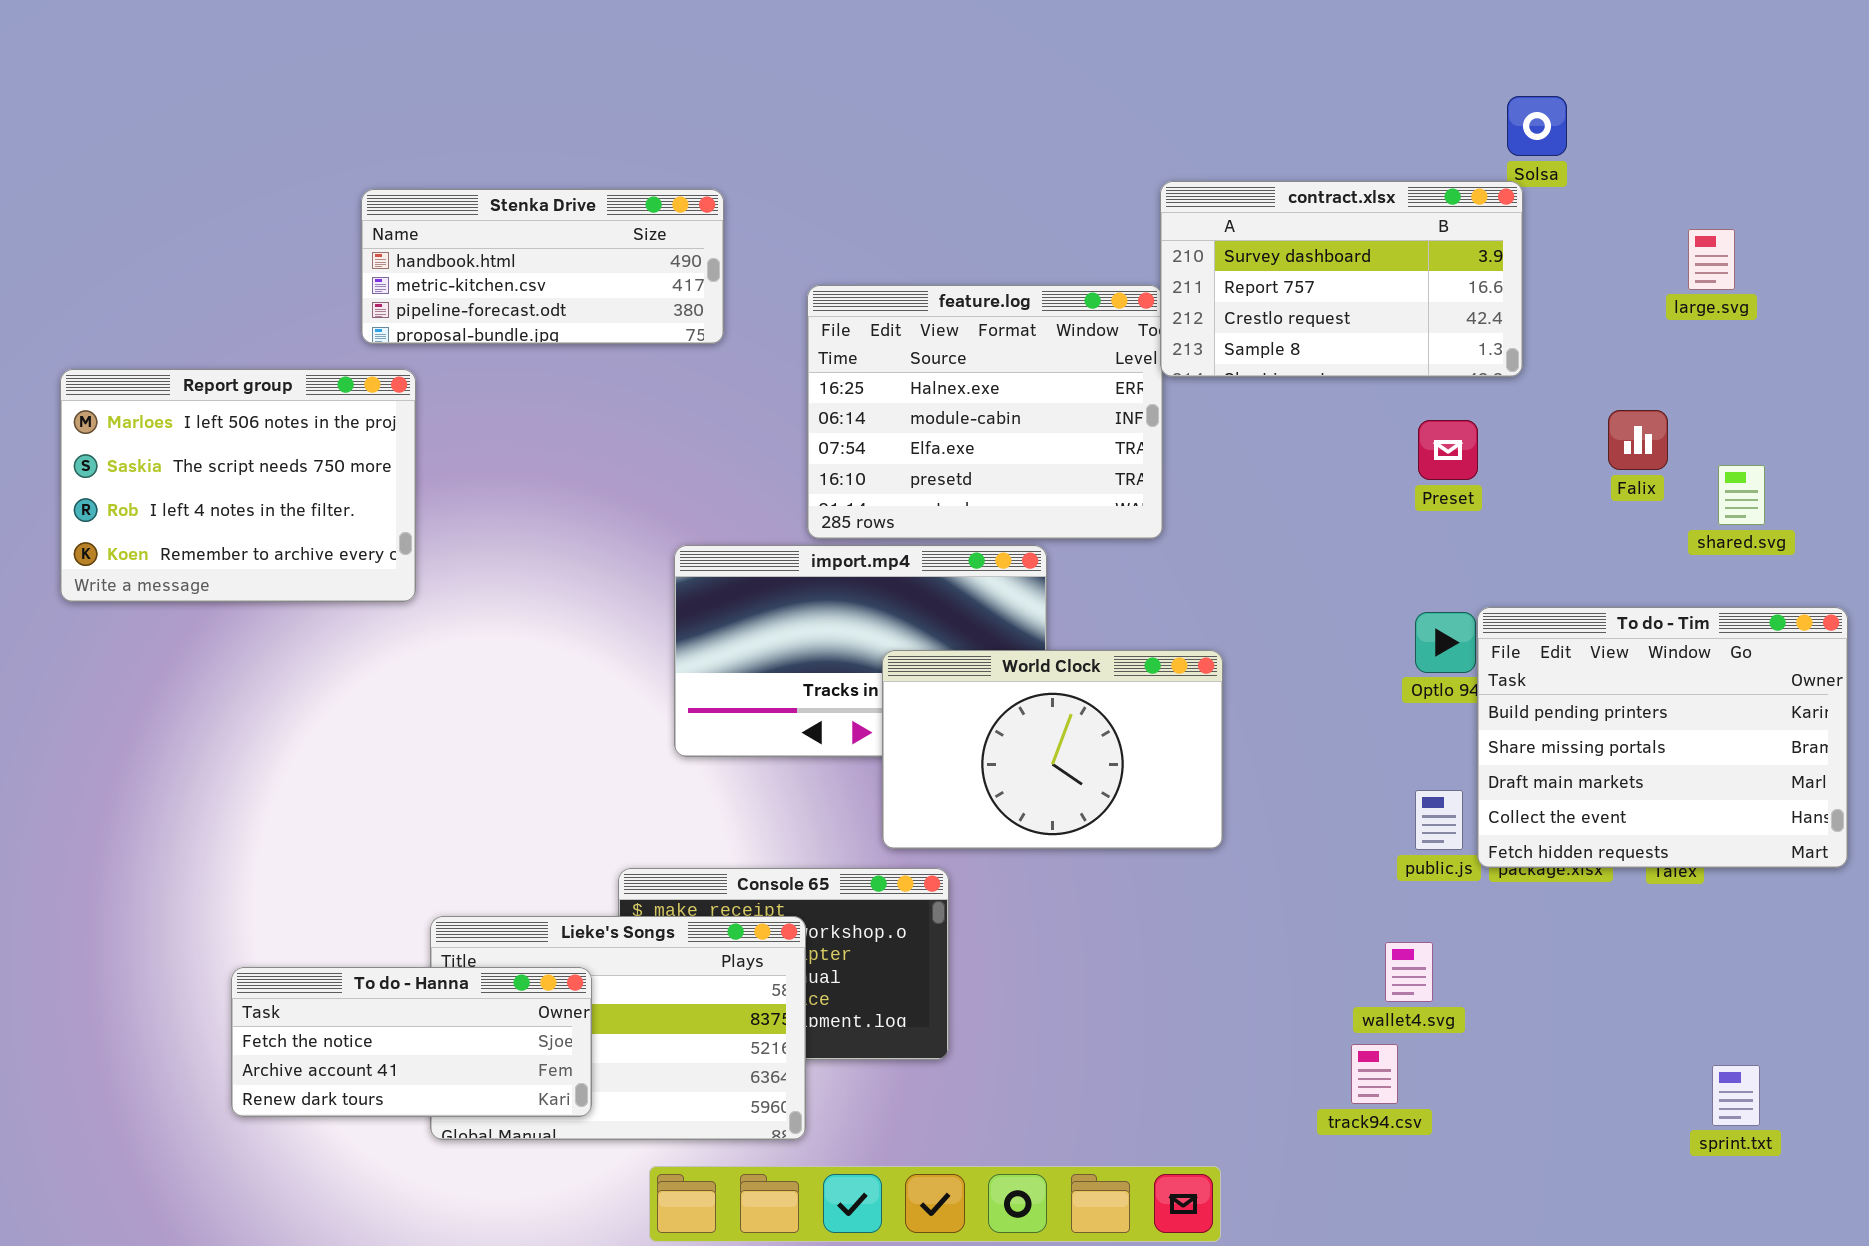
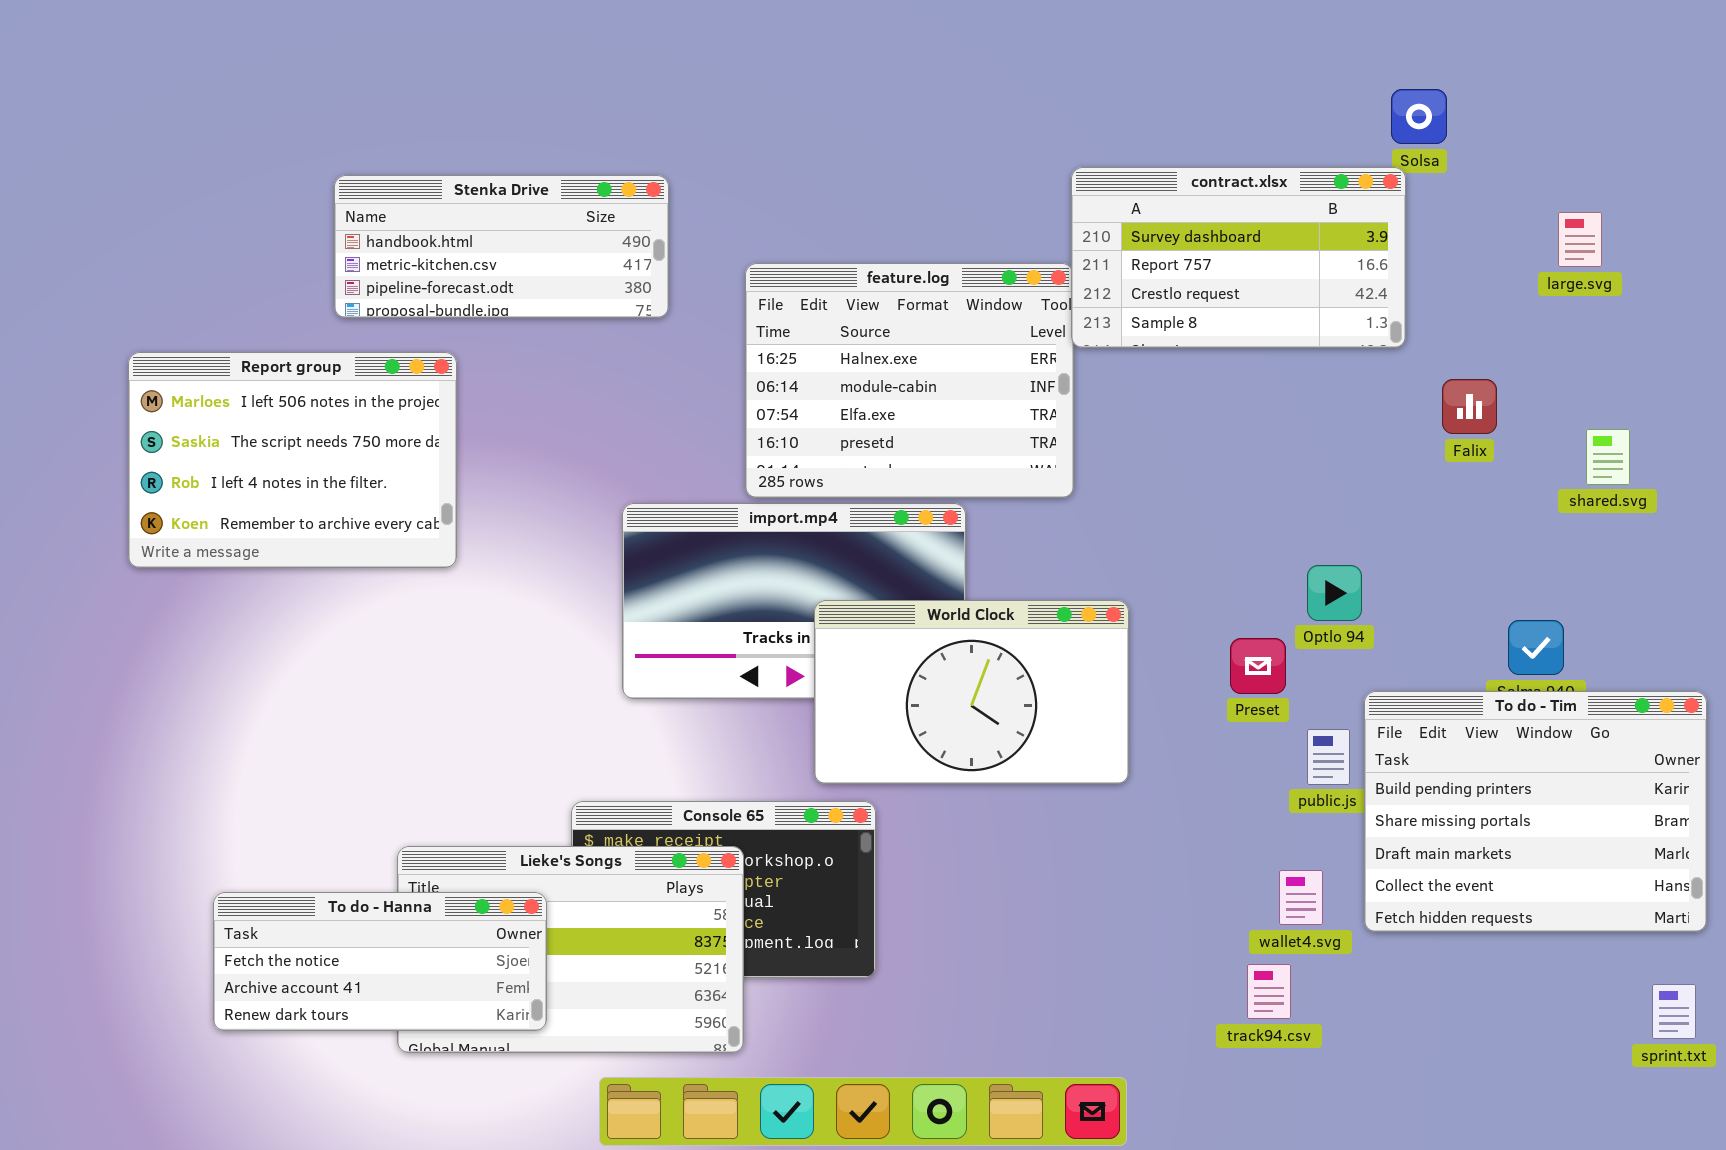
Report group: [60,369,416,602] -> [128,352,457,568], moved
Falix: [1608,410,1668,470] -> [1442,379,1497,434], moved
Preset: [1418,420,1478,480] -> [1230,638,1286,694], moved
To do - Tim: [1477,607,1848,868] -> [1364,691,1707,932], moved
sprint.txt: [1712,1065,1760,1126] -> [1652,984,1696,1039], moved

